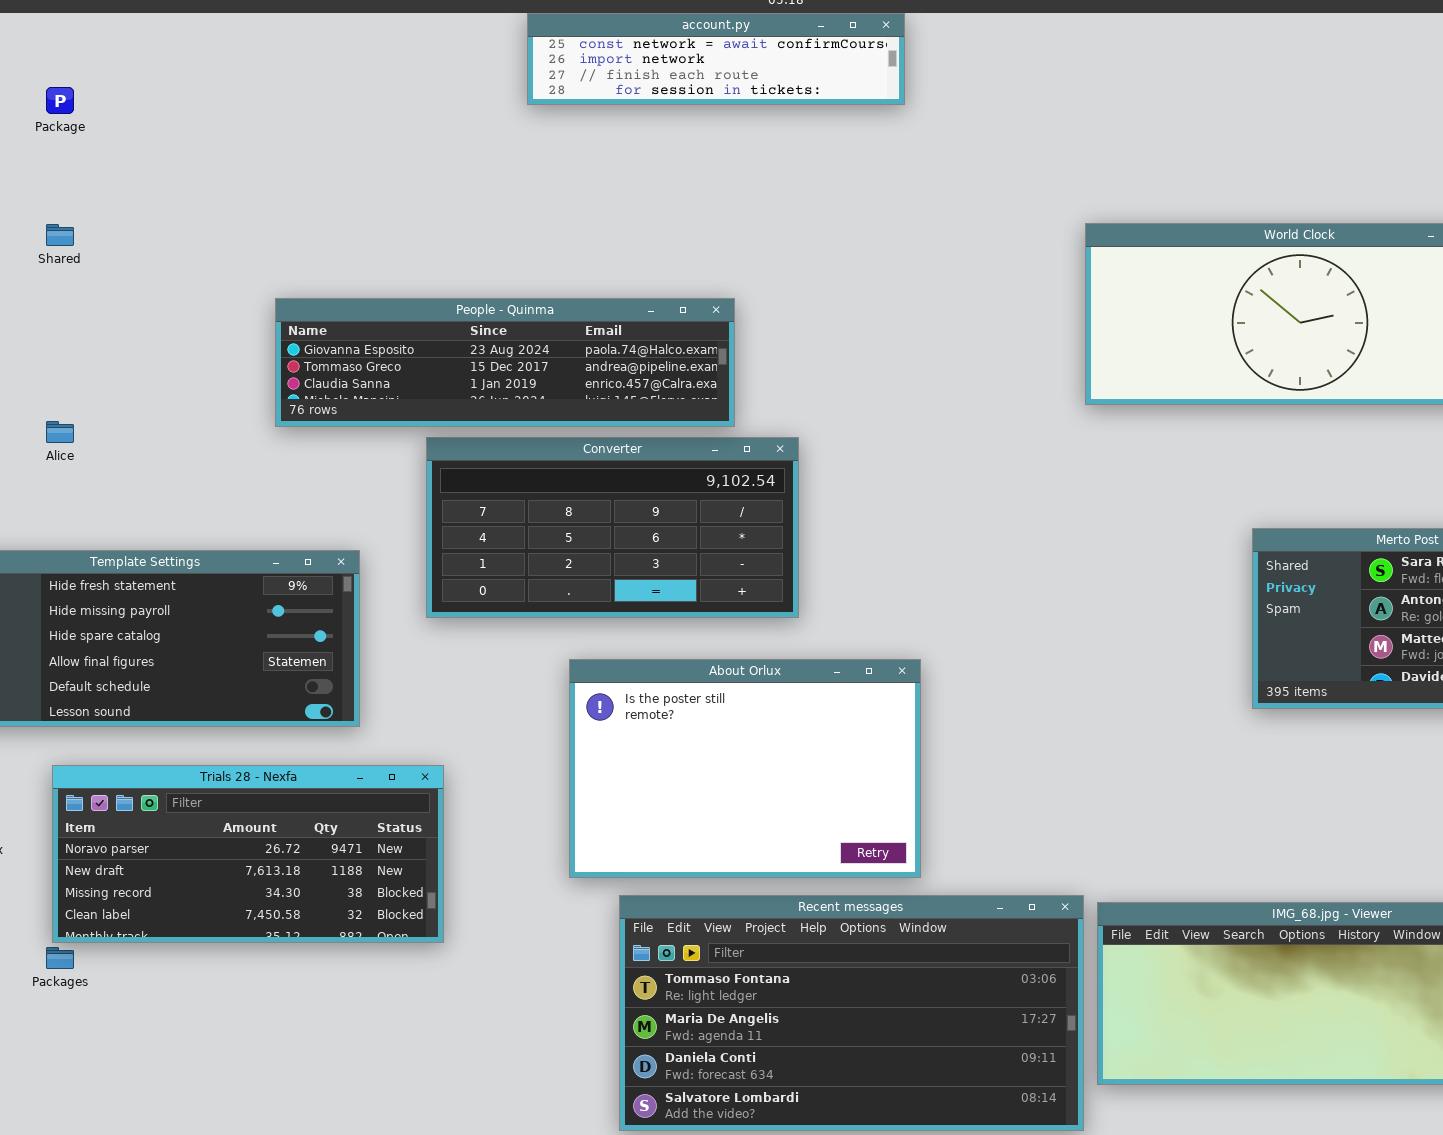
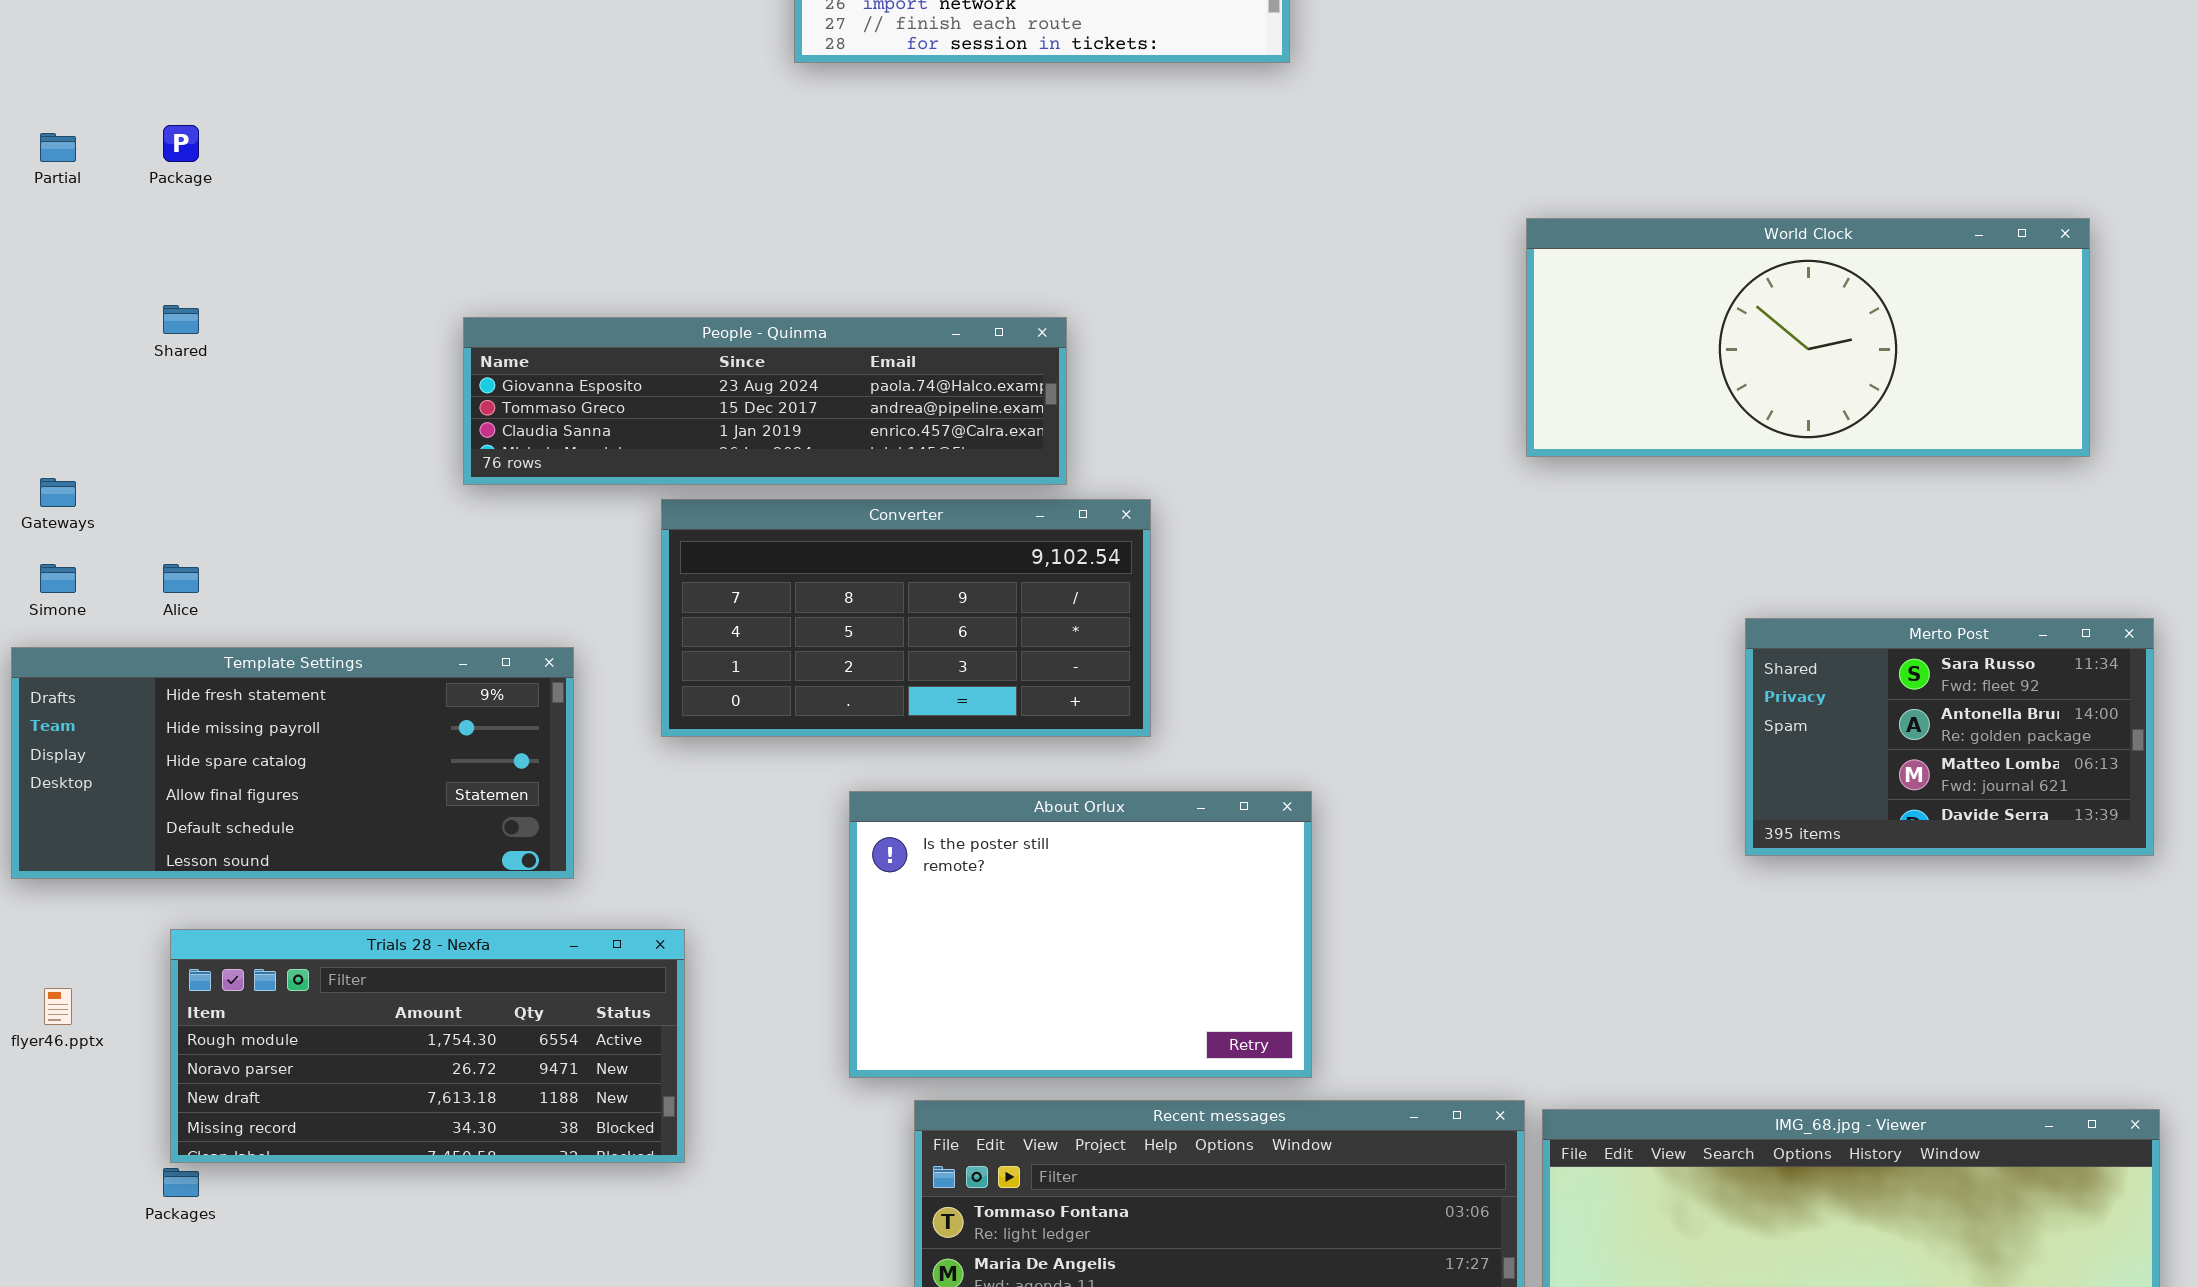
Package: [46,87,74,114] -> [163,125,199,162], moved
Shared: [46,224,74,246] -> [163,305,199,334], moved
Alice: [46,421,74,443] -> [163,564,199,593], moved
Trials 28 - Nexfa: [52,765,444,943] -> [170,929,685,1163], scrolled up 1 row

